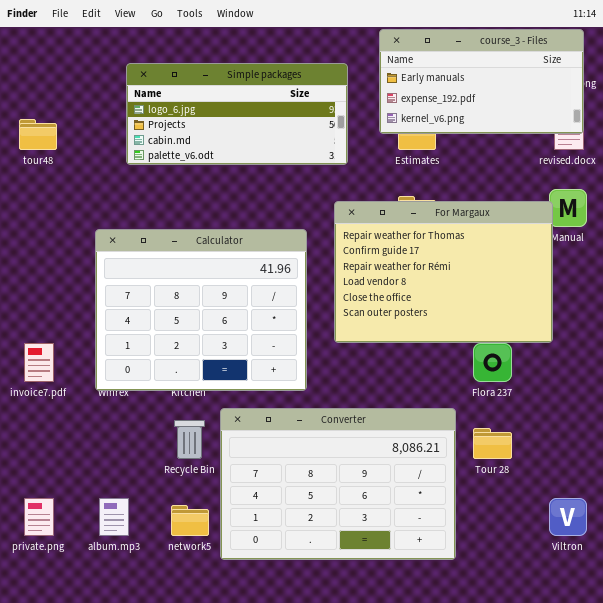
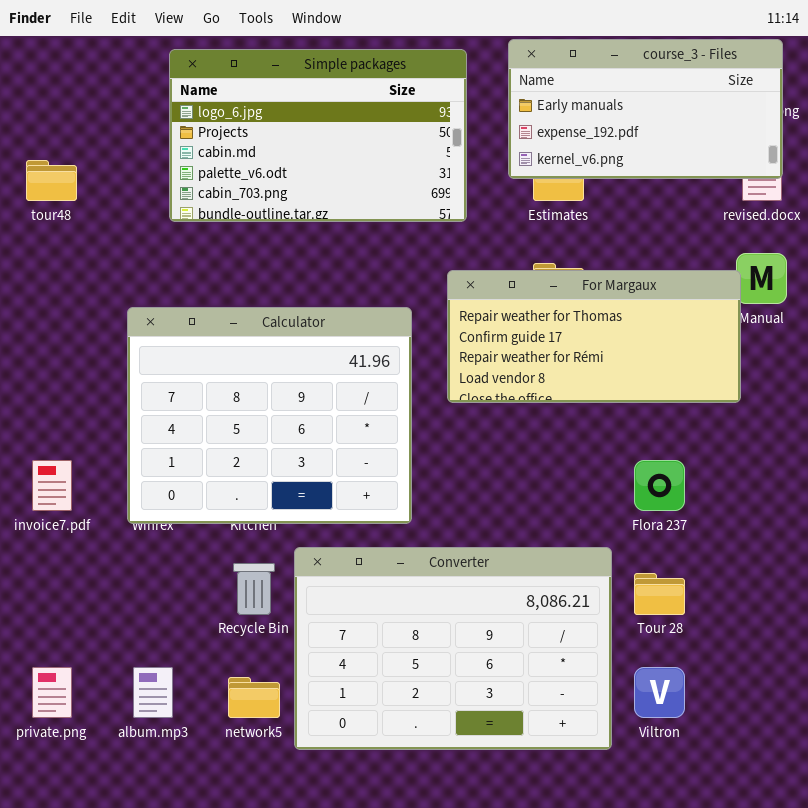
Simple packages: [126,63,348,165] -> [169,49,467,222], resized
For Margaux: [334,201,553,343] -> [447,270,741,403], resized
Viltron: [549,498,587,536] -> [634,667,685,718], moved

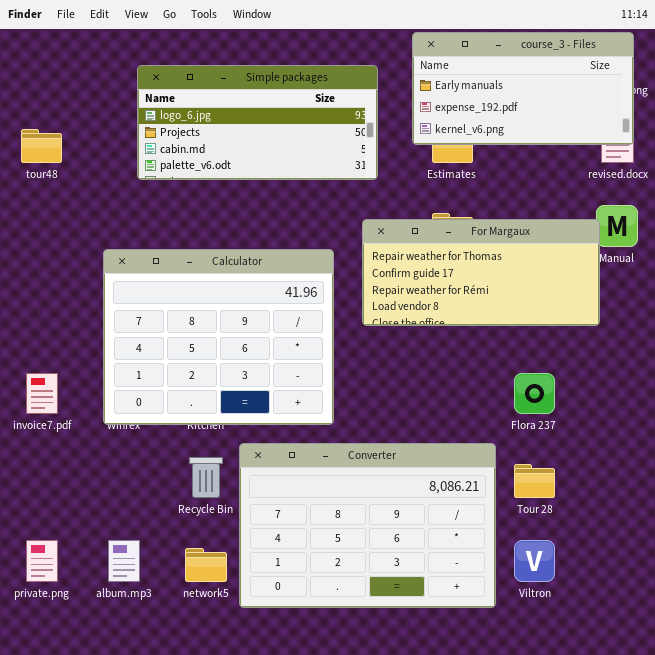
Simple packages: [169,49,467,222] -> [137,65,378,180], resized

